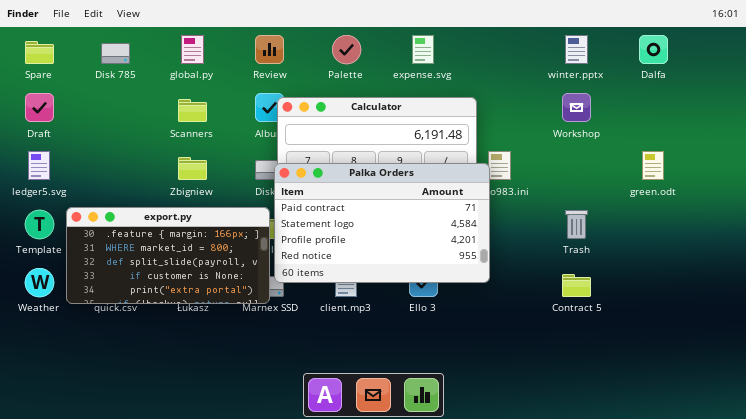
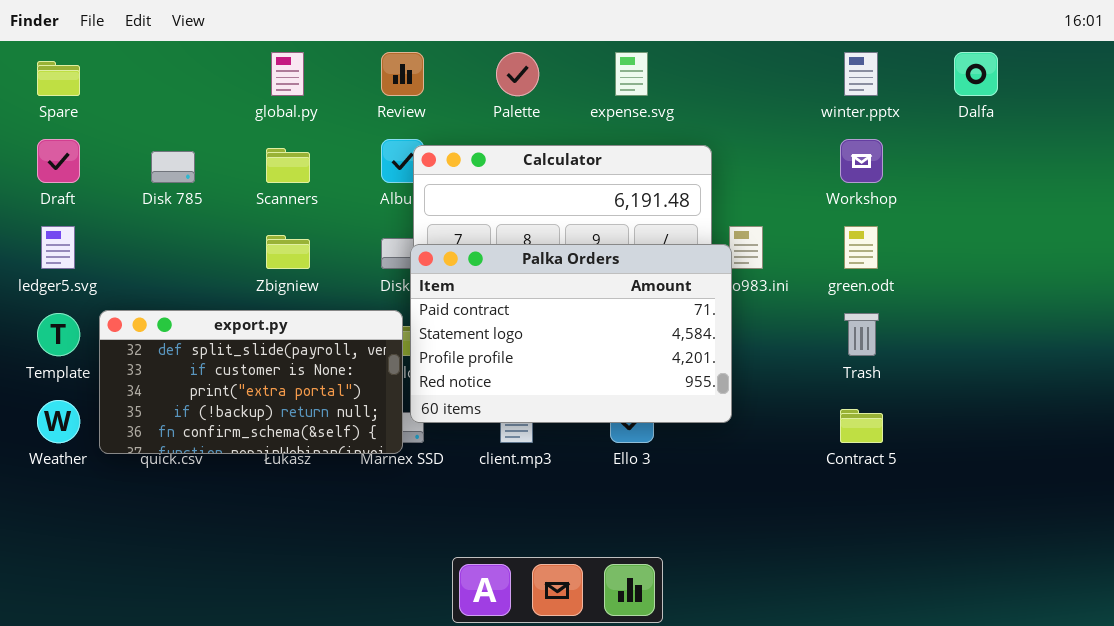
Disk 785: [101,43,130,64] -> [151,151,195,183], moved
green.odt: [642,151,664,180] -> [844,226,878,269], moved
export.py: [66,207,270,304] -> [99,310,403,454], scrolled down 2 rows

